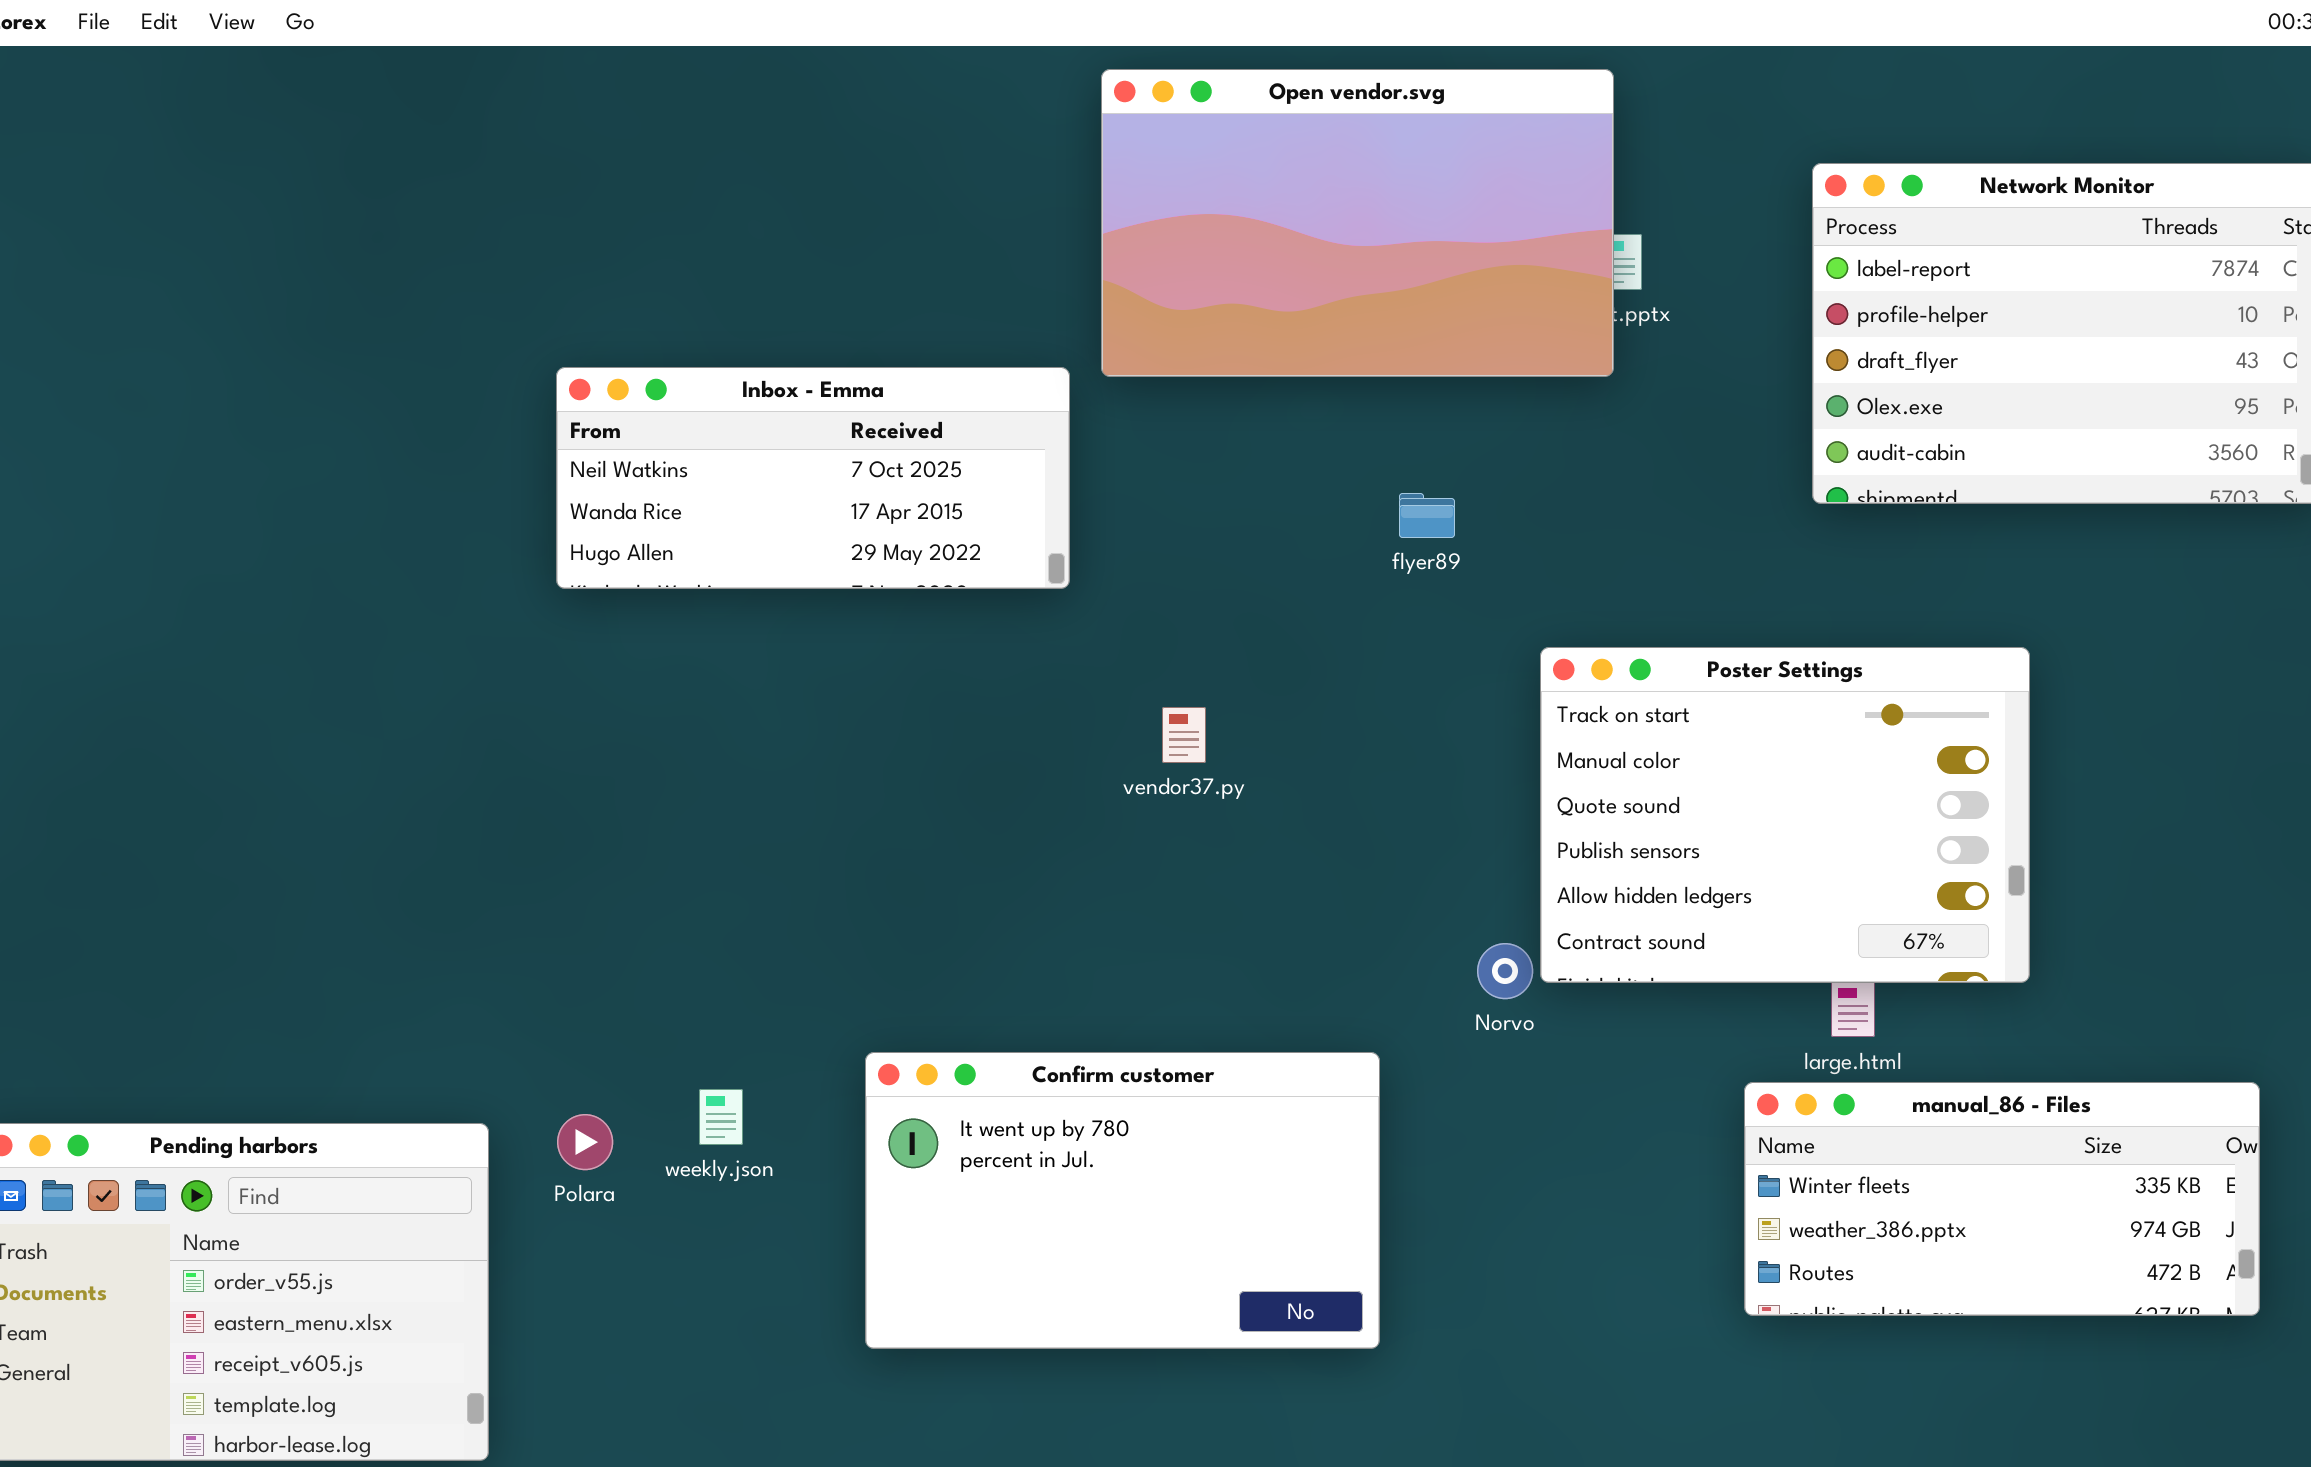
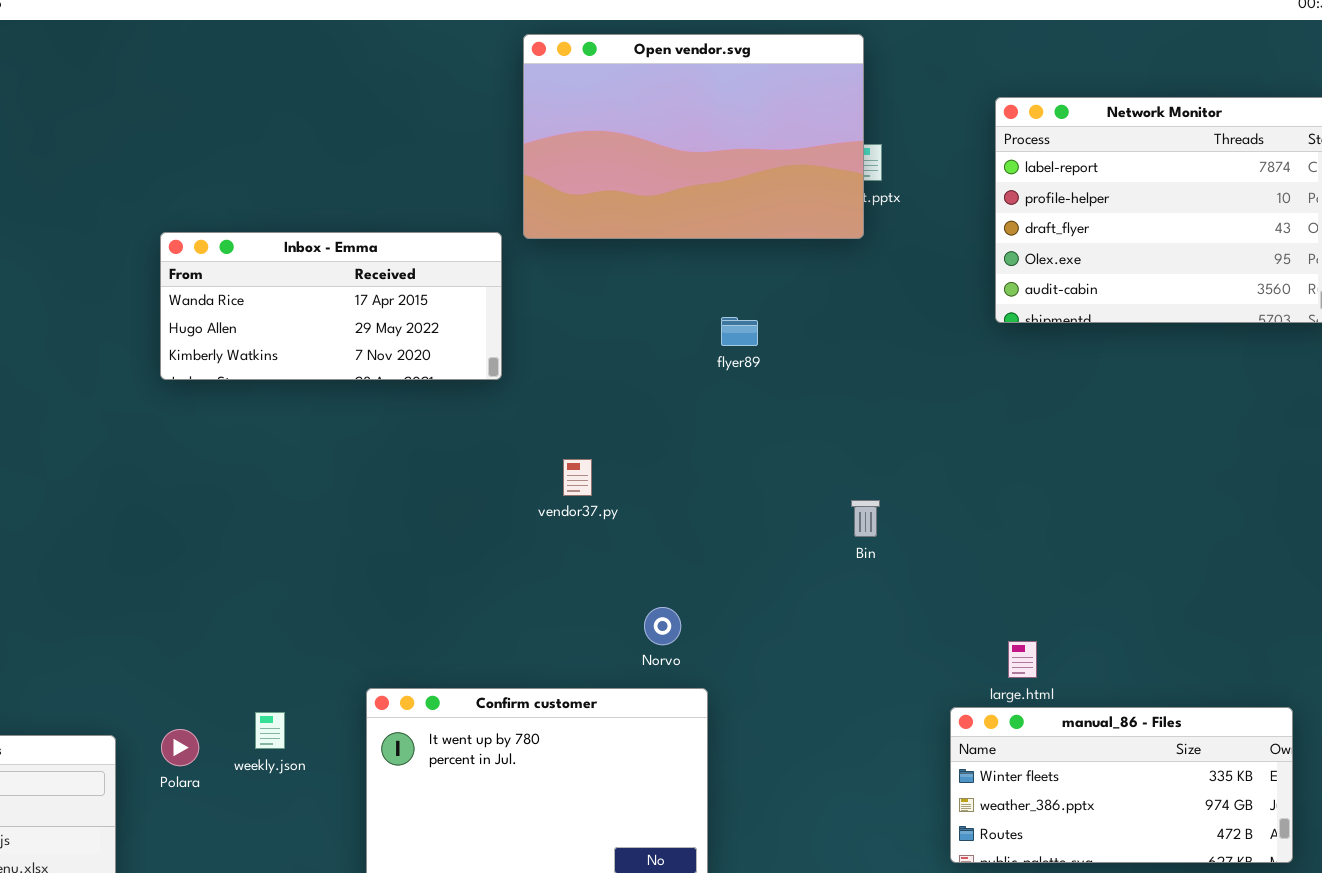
Inbox - Emma: [556,367,1070,589] -> [160,232,502,380], scrolled down 1 row
Poster Settings: [1540,647,2030,983] -> none, closed
Norvo: [1477,943,1533,999] -> [644,607,681,645], moved

